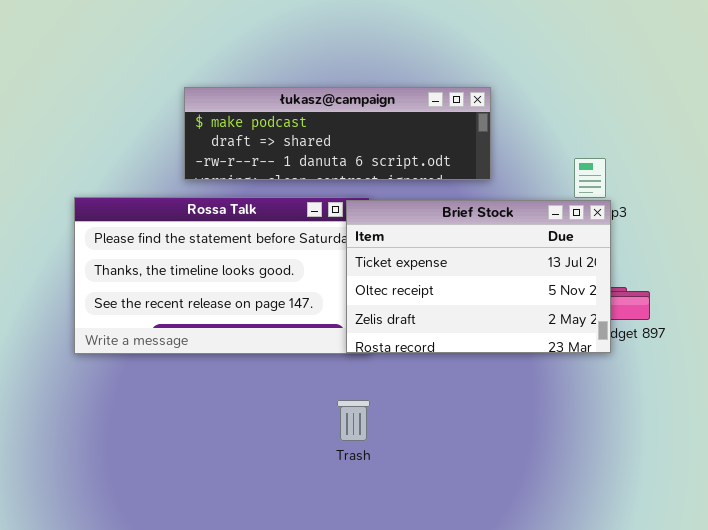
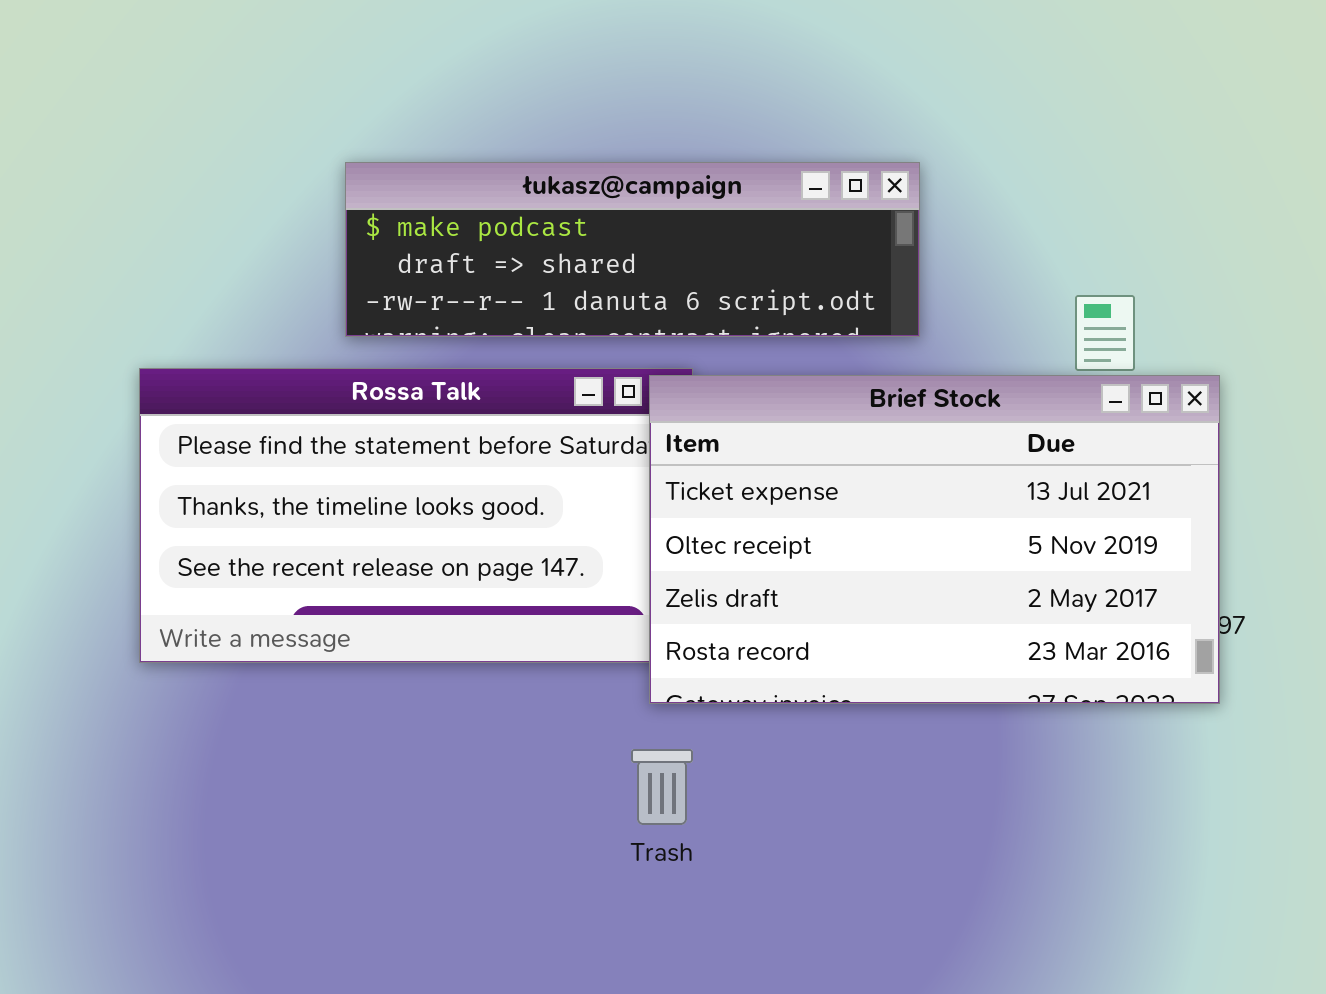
Brief Stock: [346,200,611,353] -> [649,375,1220,704], resized

